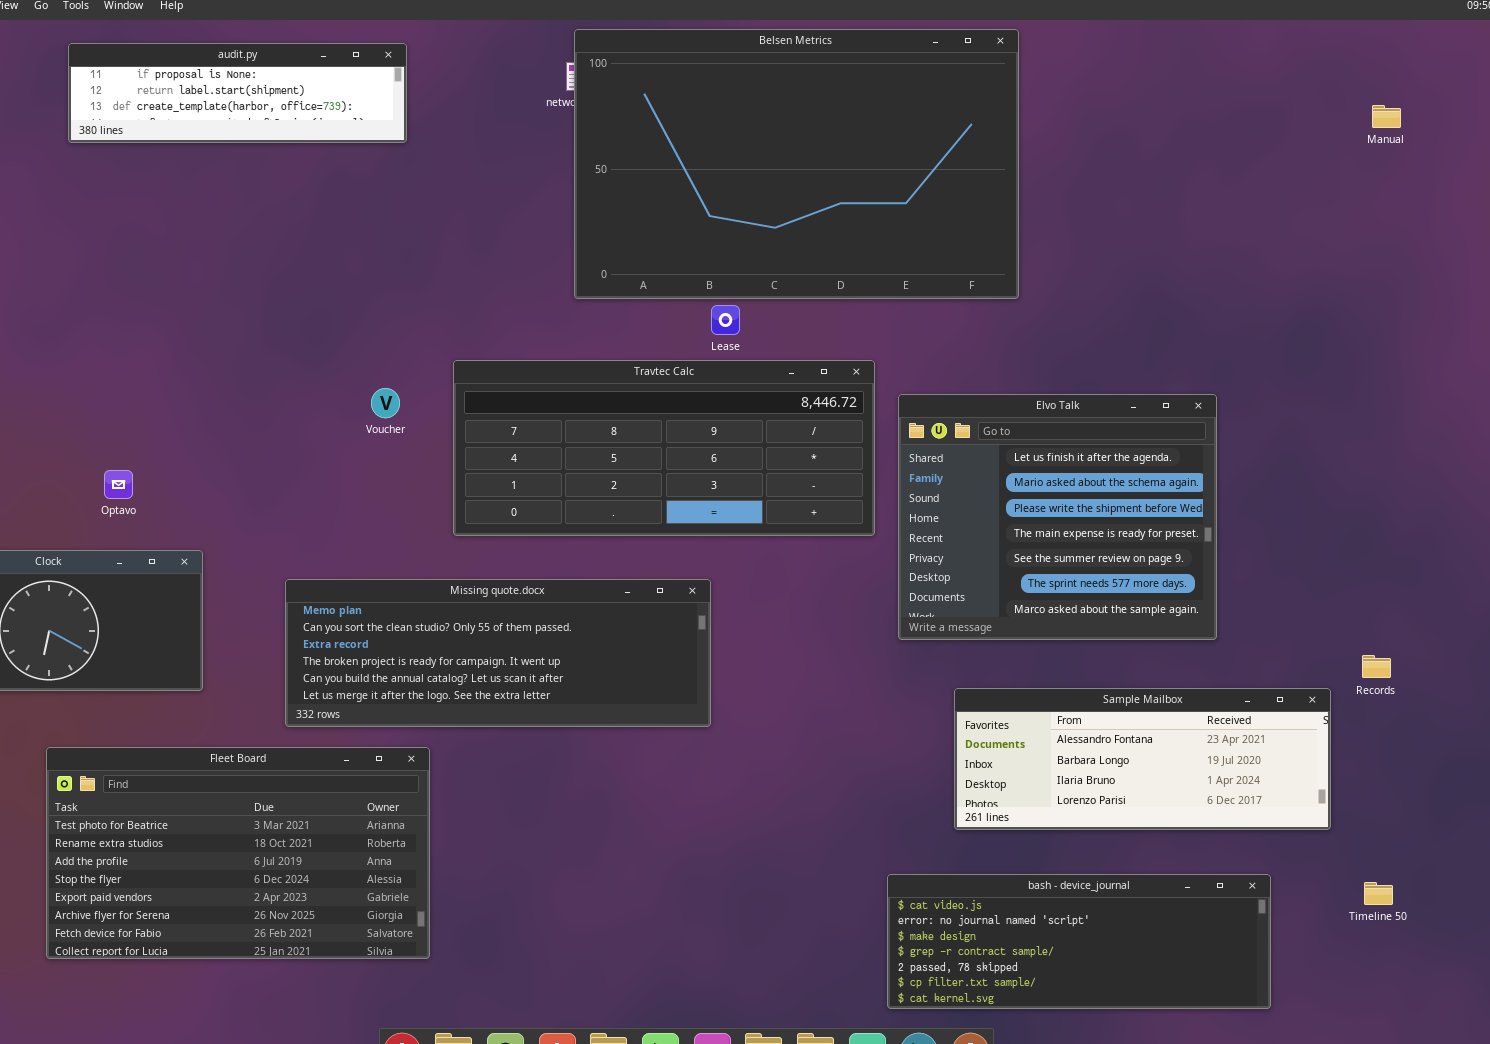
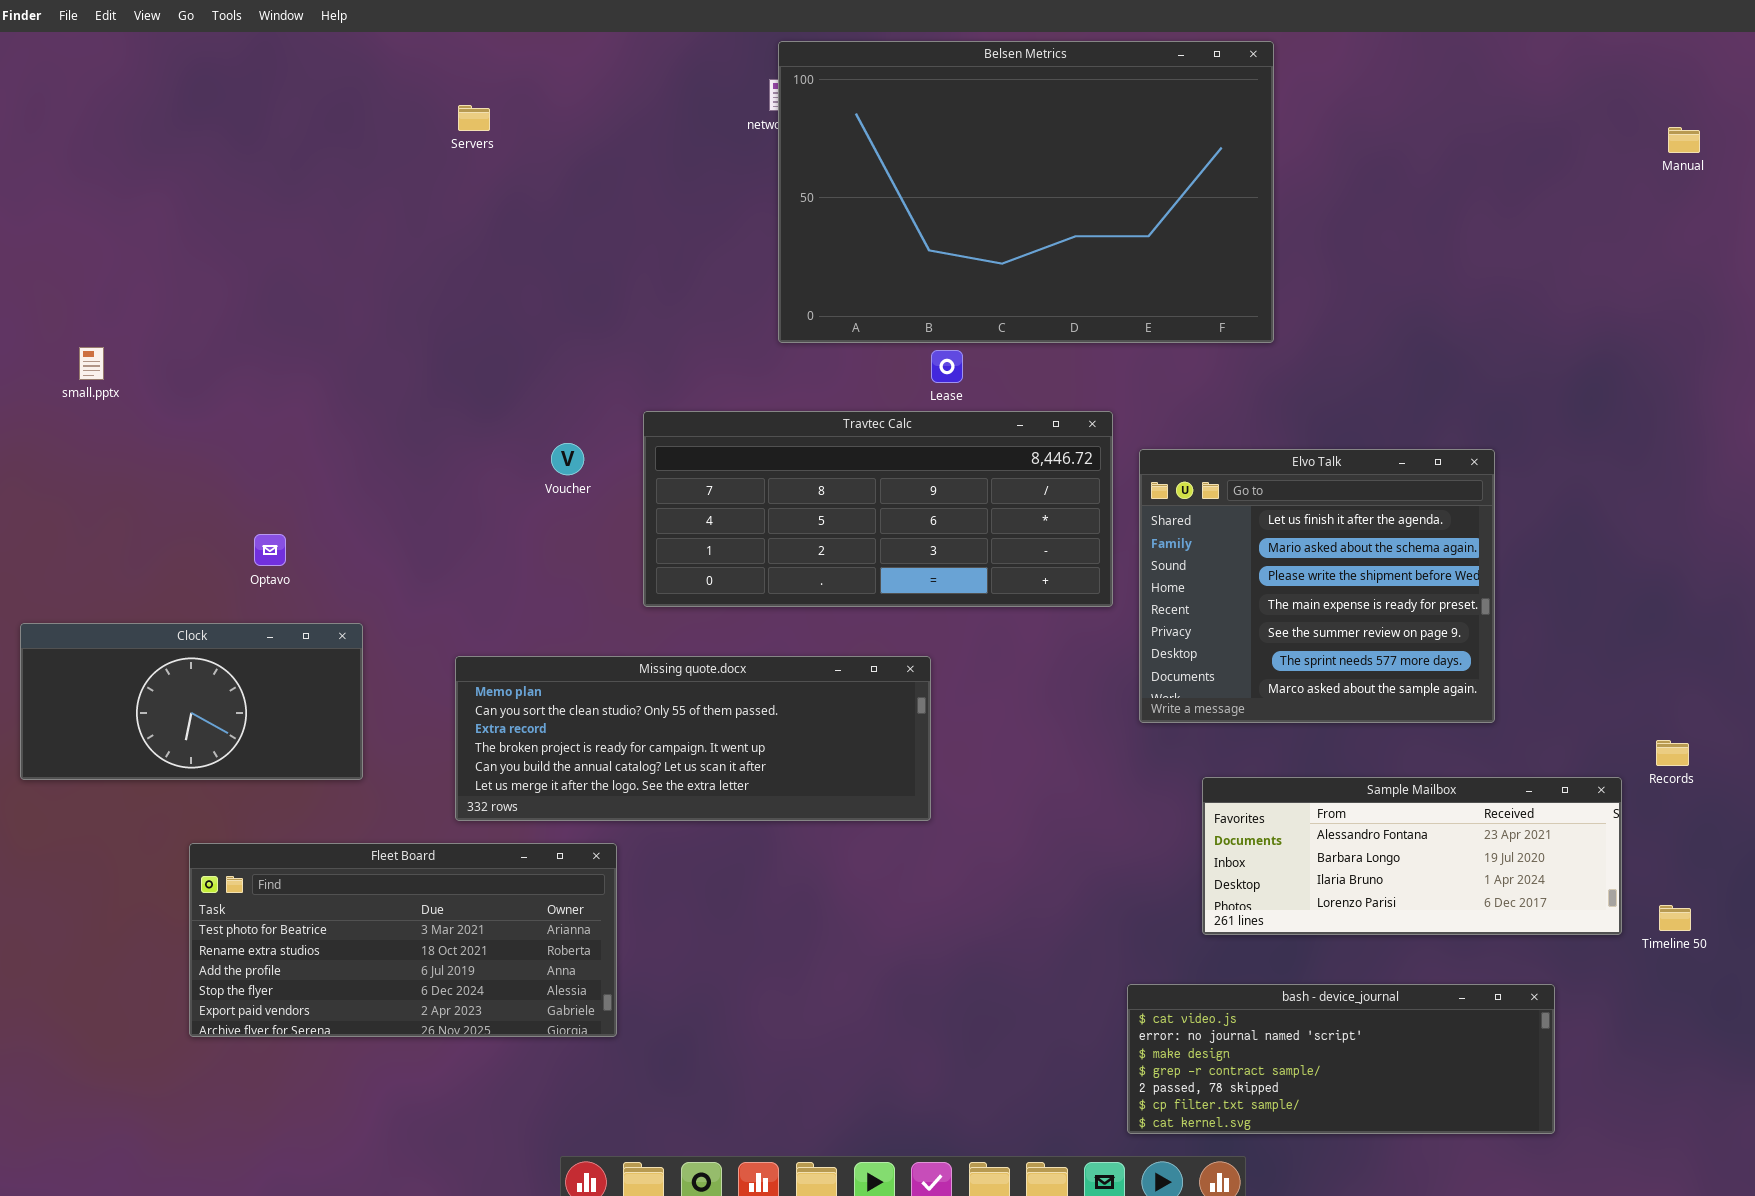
audit.py: [68,43,407,143] -> none, closed
Fleet Board: [46,747,430,959] -> [189,843,617,1037], resized
Timeline 50: [1364,882,1393,905] -> [1659,905,1691,931], moved

